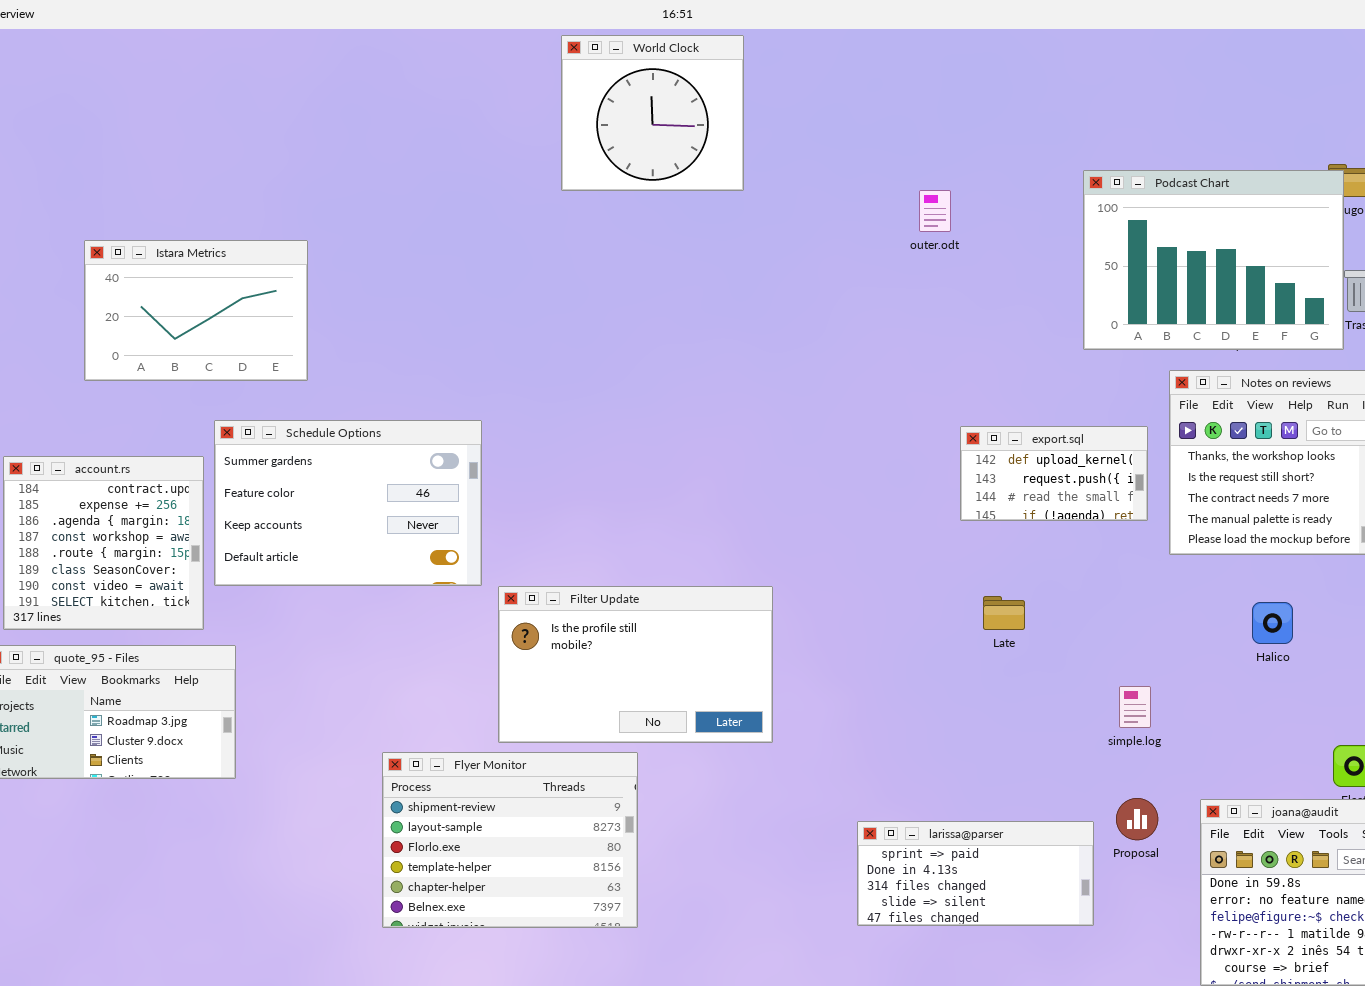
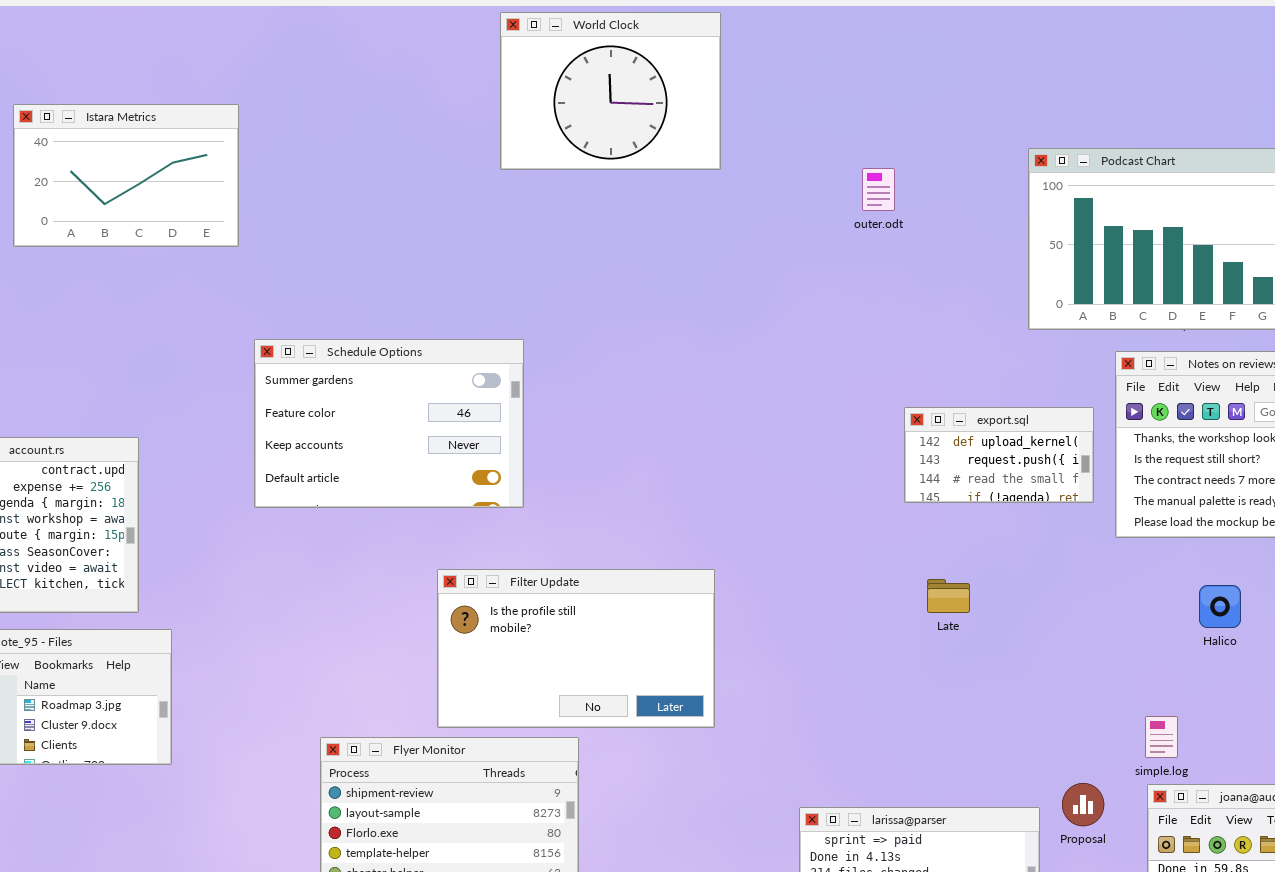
World Clock: [561,35,744,191] -> [500,12,721,170], resized
Istara Metrics: [84,240,308,381] -> [13,104,239,247], moved
Schedule Options: [214,420,482,586] -> [254,339,524,508], moved
simple.log: [1119,686,1151,728] -> [1145,716,1178,758], moved

